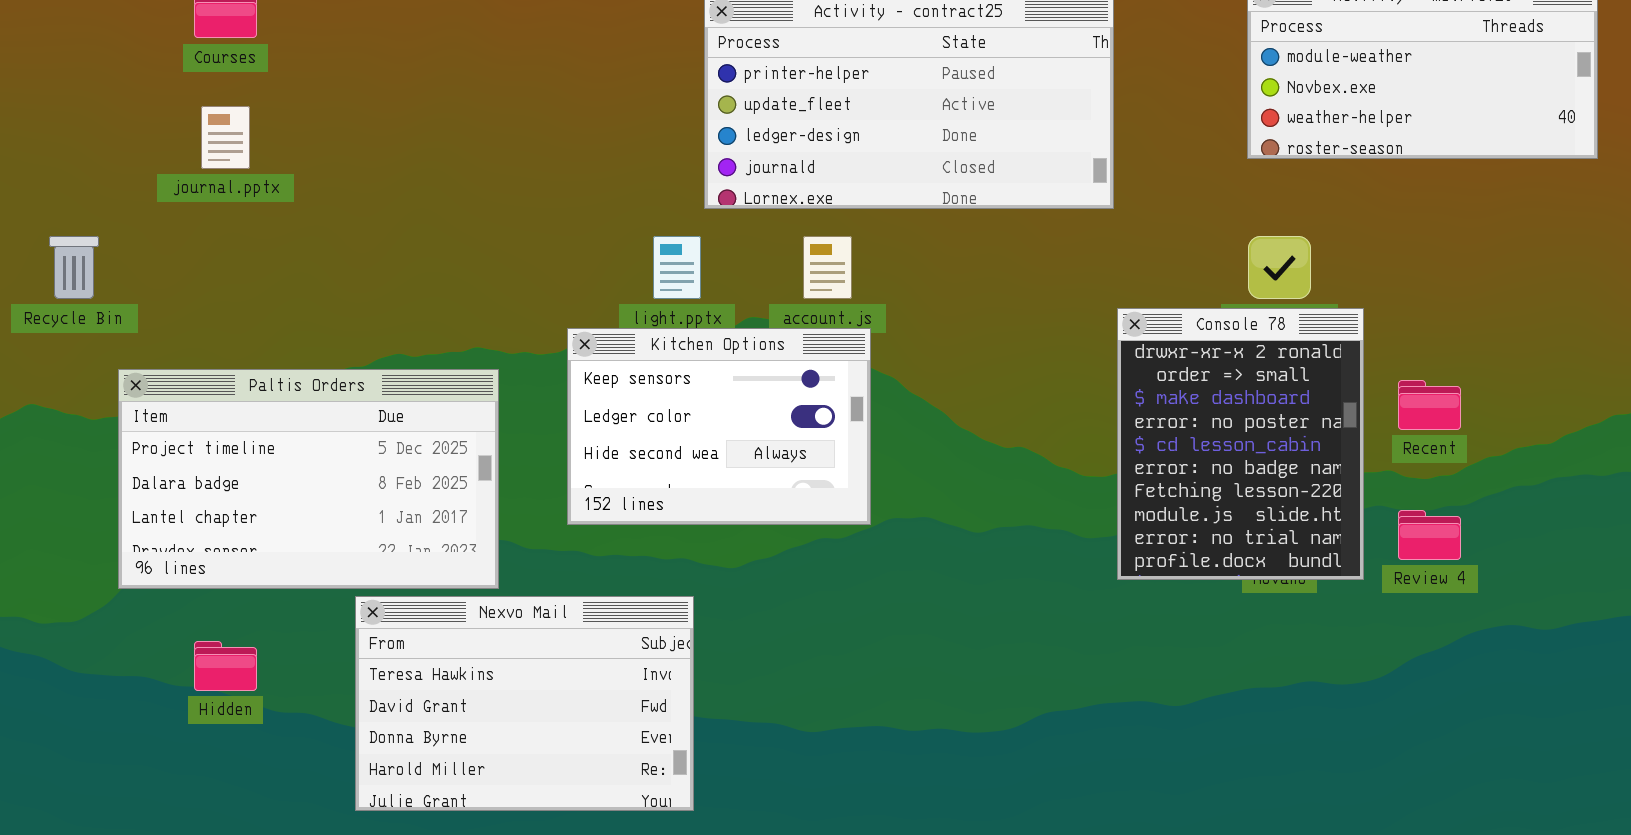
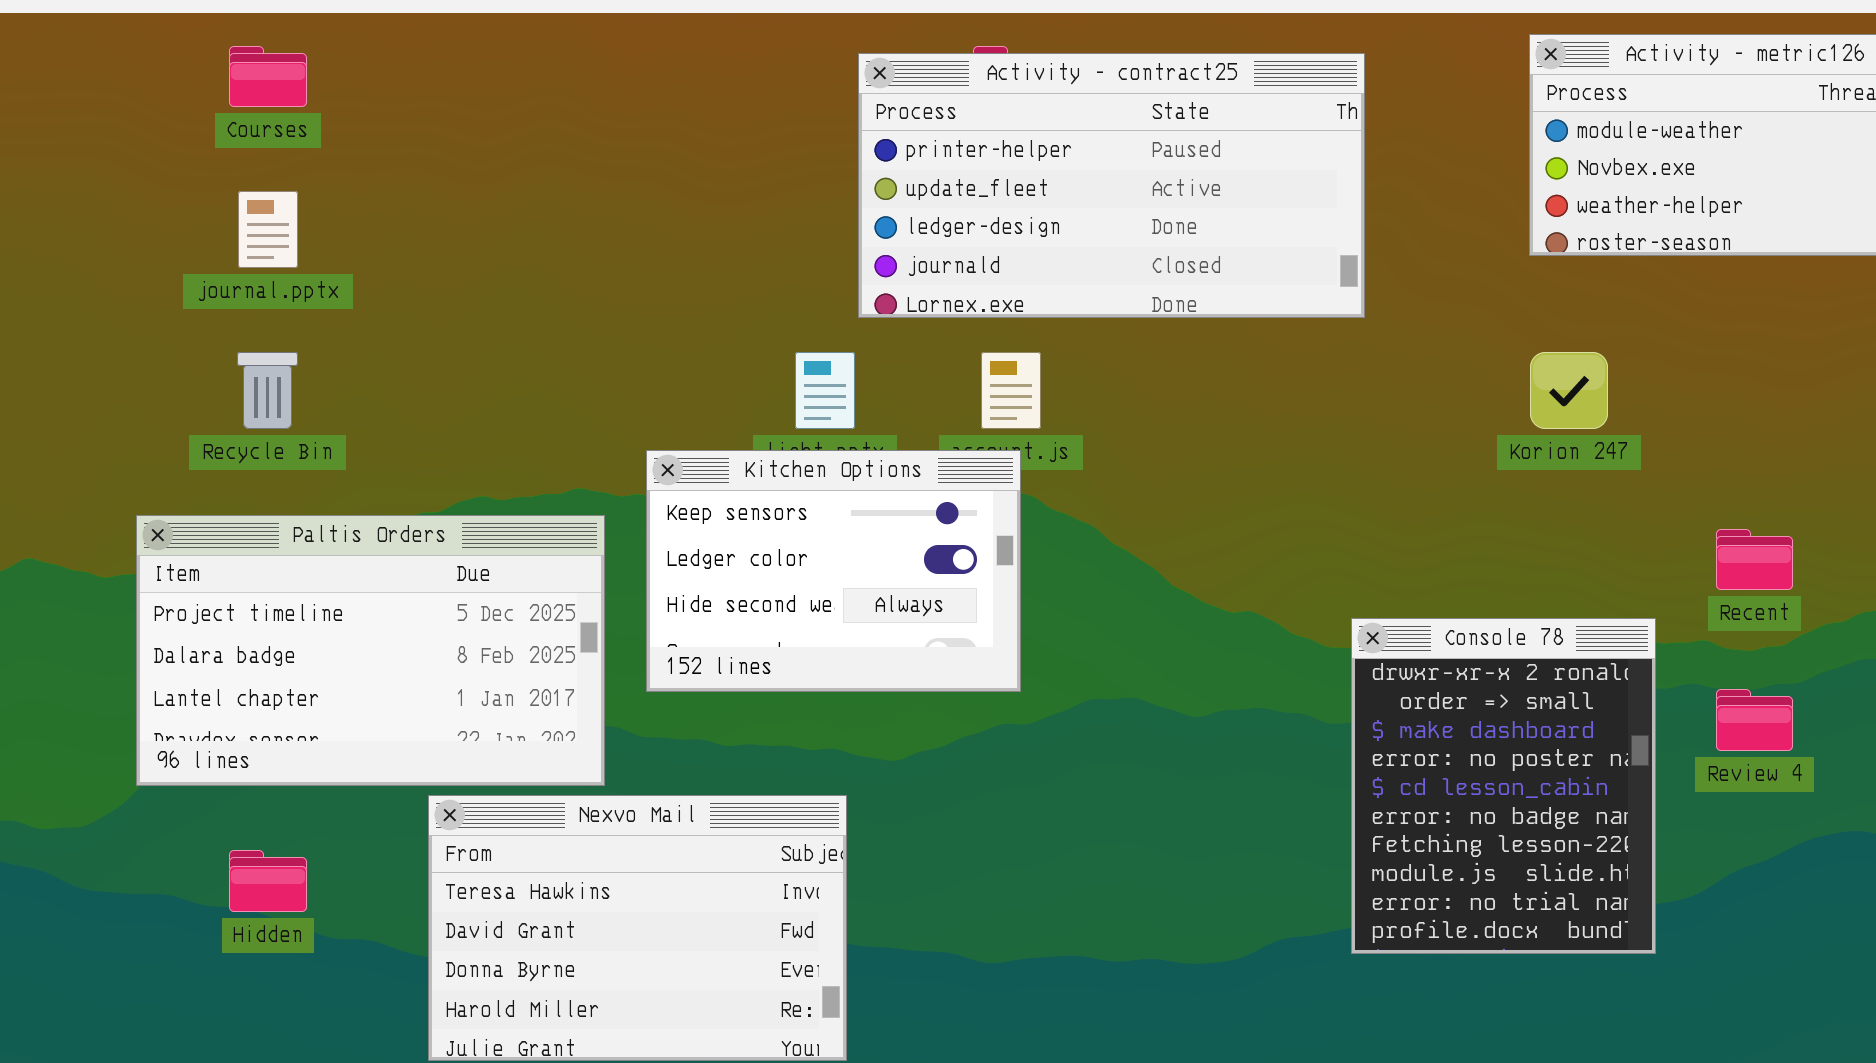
Recycle Bin: [49,236,99,299] -> [237,352,298,429], moved
Console 78: [1117,308,1364,580] -> [1351,618,1656,954], moved
Kitchen Options: [567,328,871,525] -> [646,450,1021,692], moved

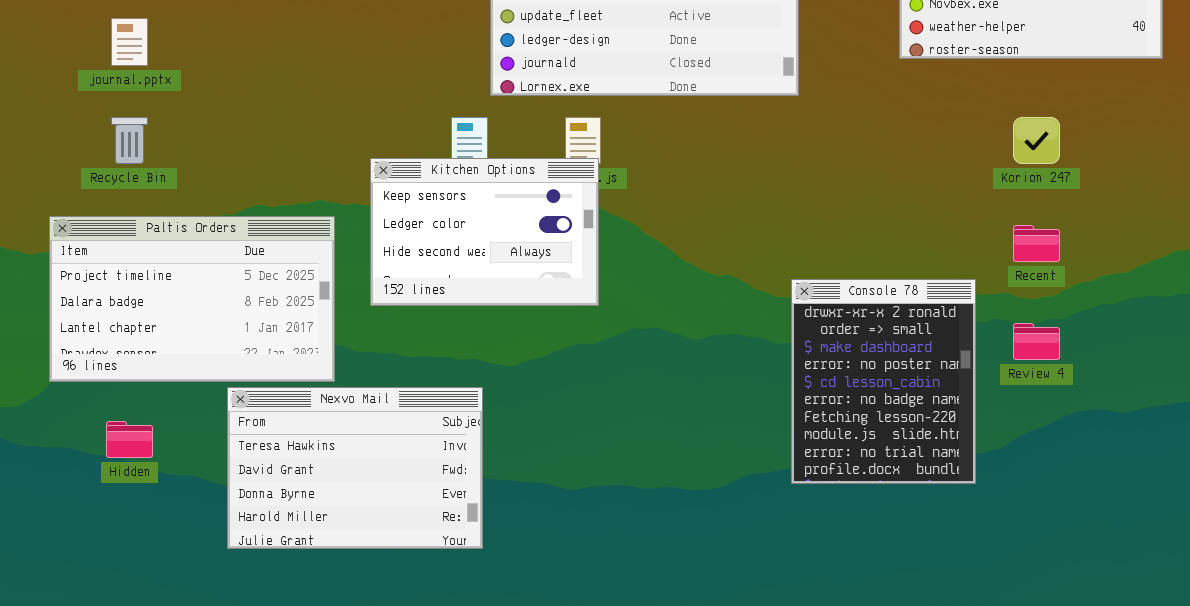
Korion 247: [1530,352,1608,429] -> [1013,117,1060,164], moved
Kitchen Options: [646,450,1021,692] -> [370,158,599,306], moved

